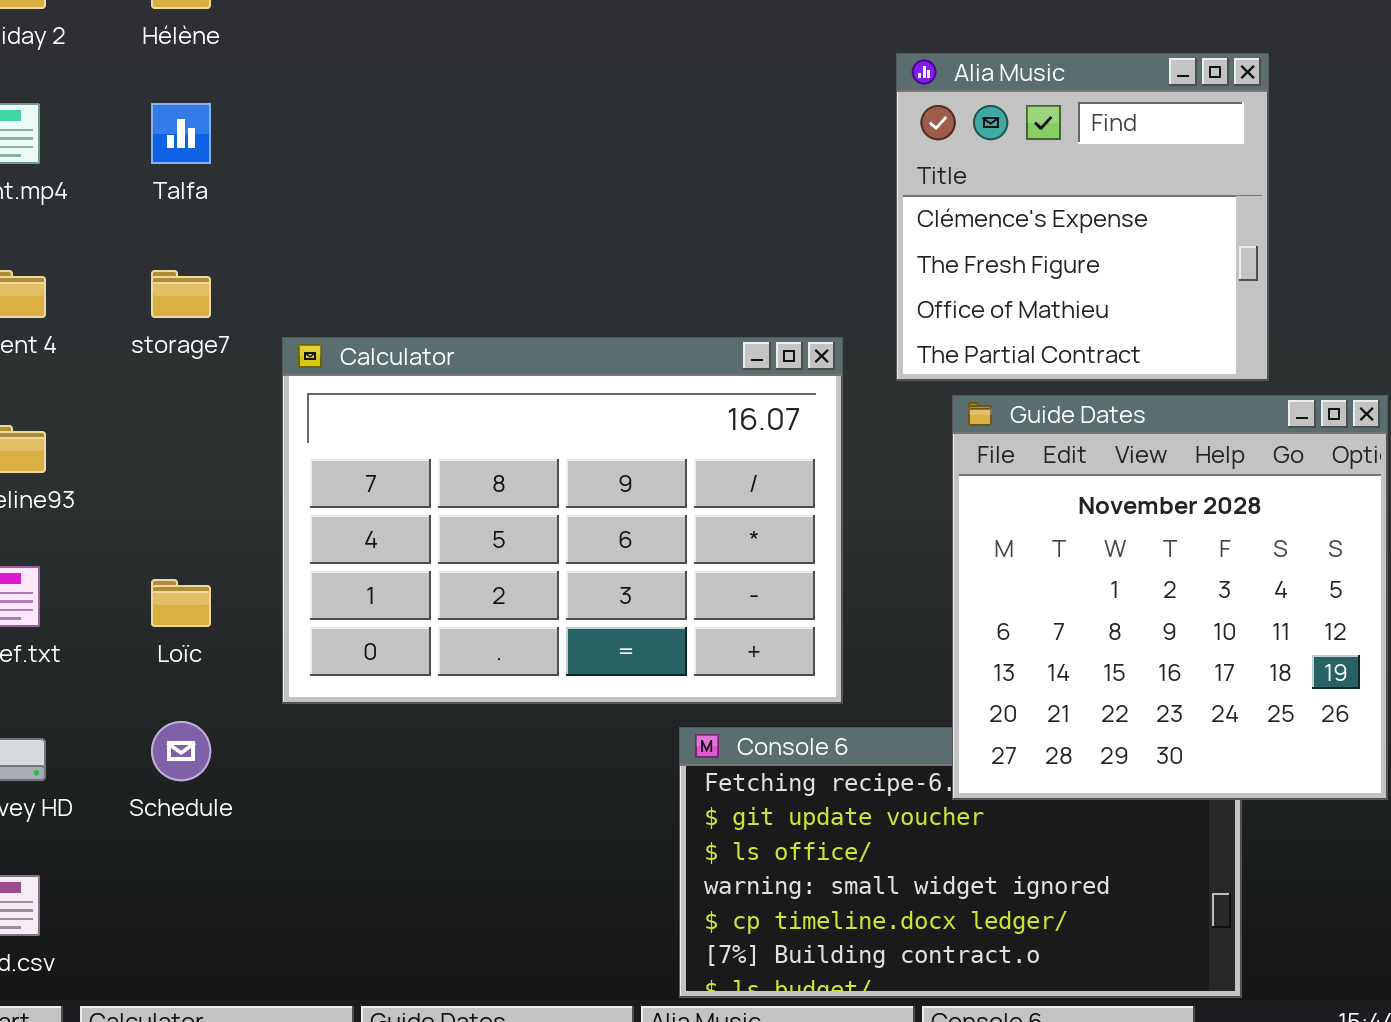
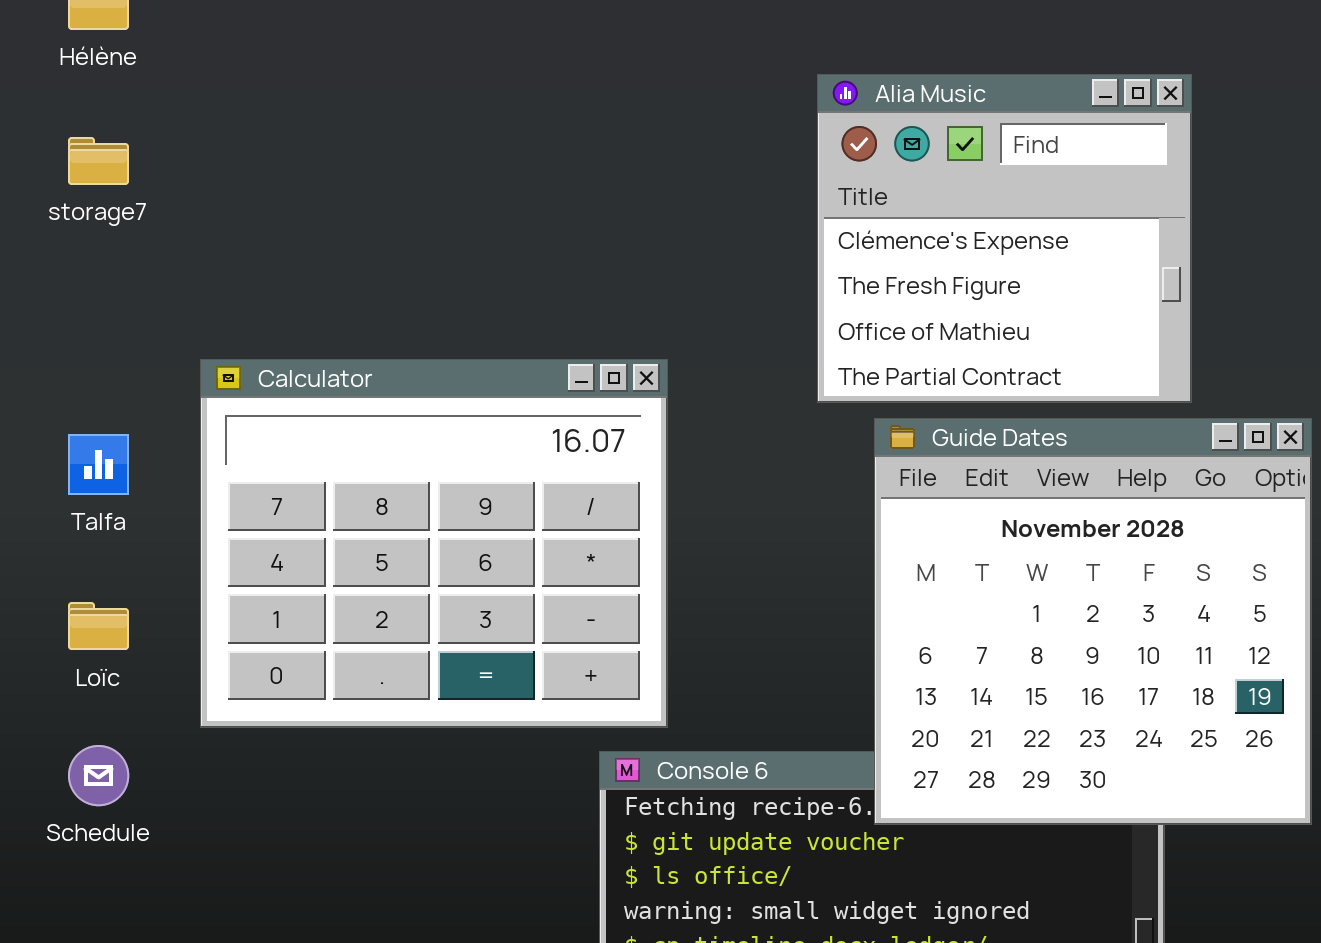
Talfa: [151,103,211,164] -> [68,434,129,495], moved
storage7: [151,270,211,318] -> [68,137,129,185], moved
Calculator: [282,337,843,704] -> [200,359,668,728], resized

